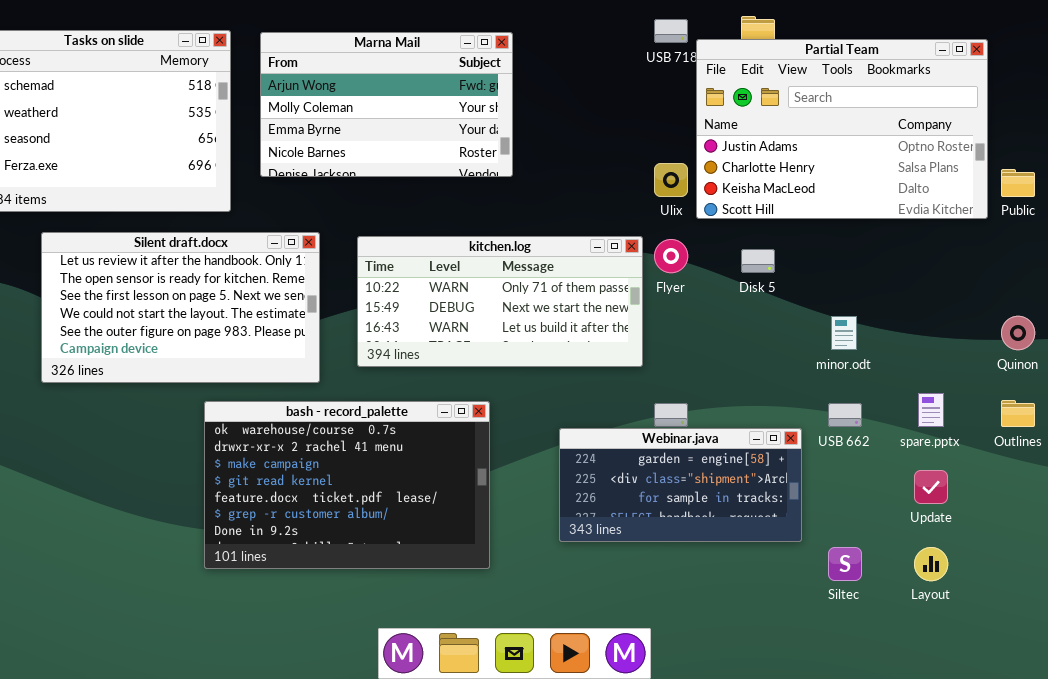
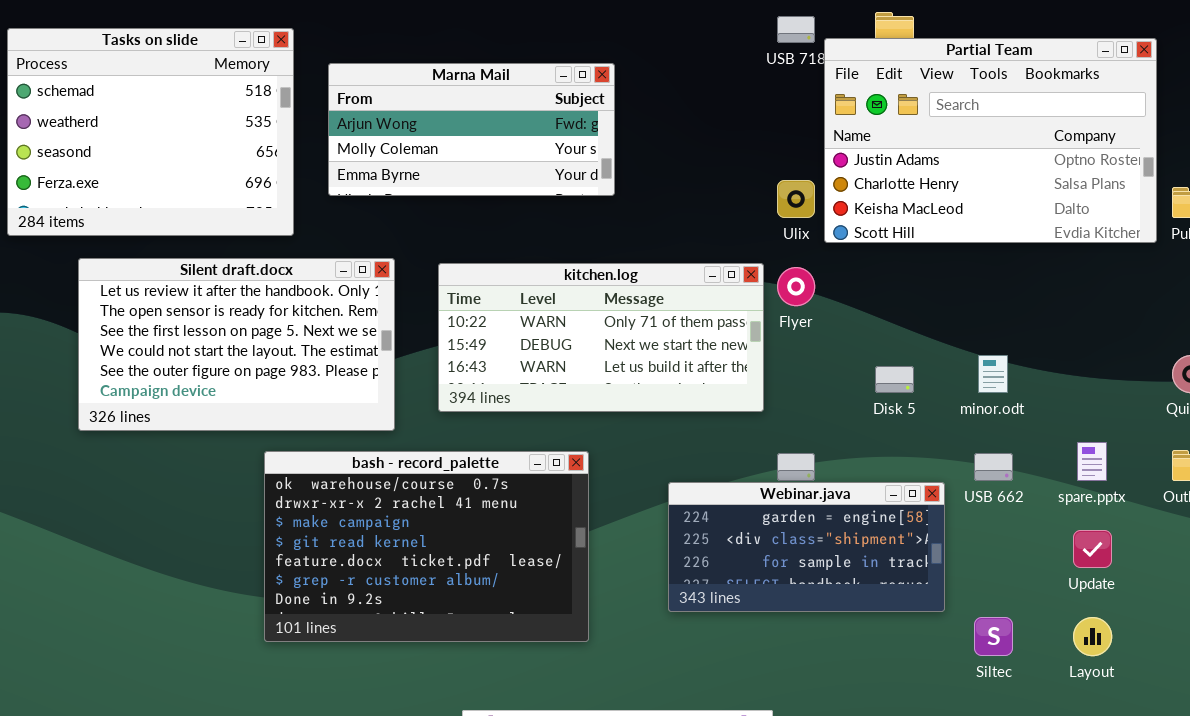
Marna Mail: [260,32,513,177] -> [328,63,615,196], resized
Disk 5: [741,249,775,273] -> [875,366,914,393], moved

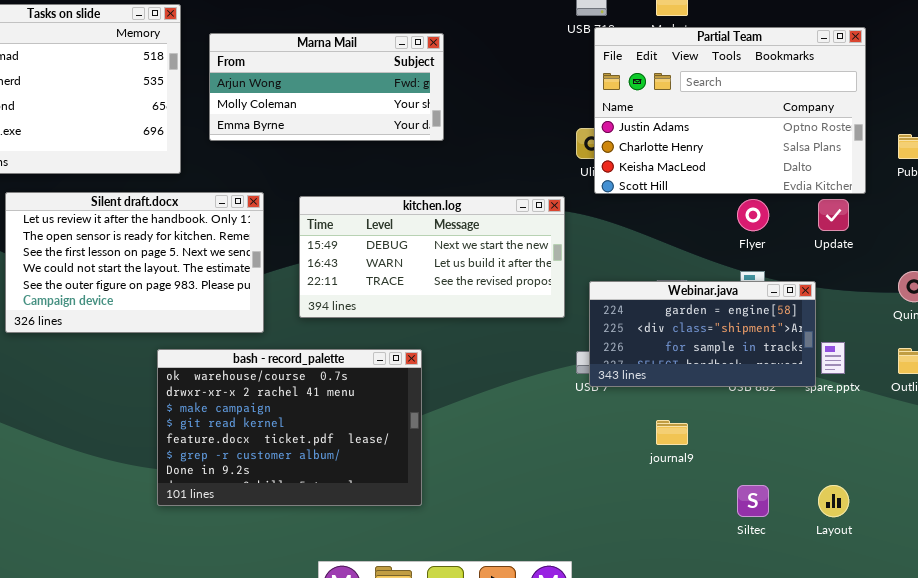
Partial Team: [824,38,1157,243] -> [594,27,866,194], moved
kitchen.log: [438,263,764,412] -> [299,196,565,318], scrolled down 1 row
Flyer: [777,267,815,306] -> [737,199,769,231], moved
Webinar.java: [668,482,945,612] -> [589,281,816,387], moved
Update: [1073,530,1112,568] -> [818,199,849,231], moved

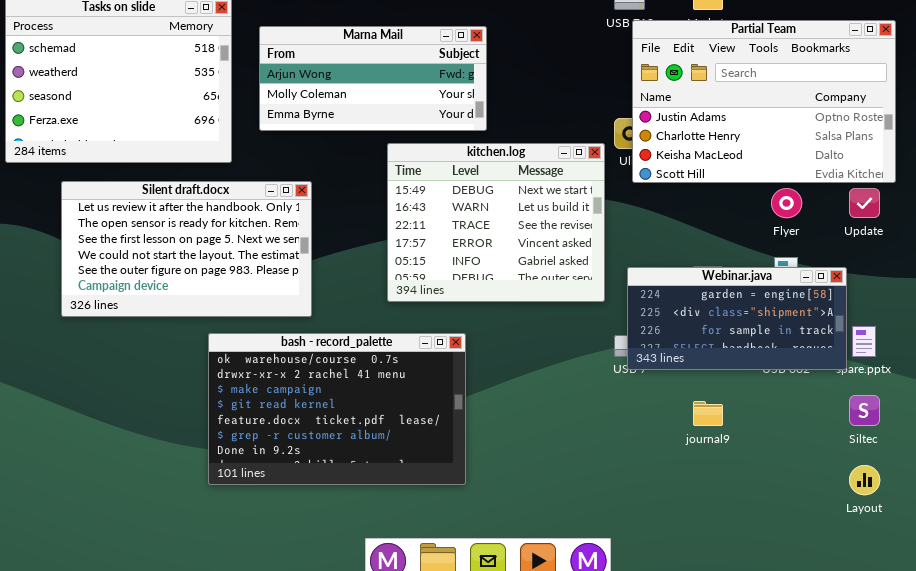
kitchen.log: [299,196,565,318] -> [387,143,605,302], resized
Siltec: [737,485,769,517] -> [849,395,880,426], moved

